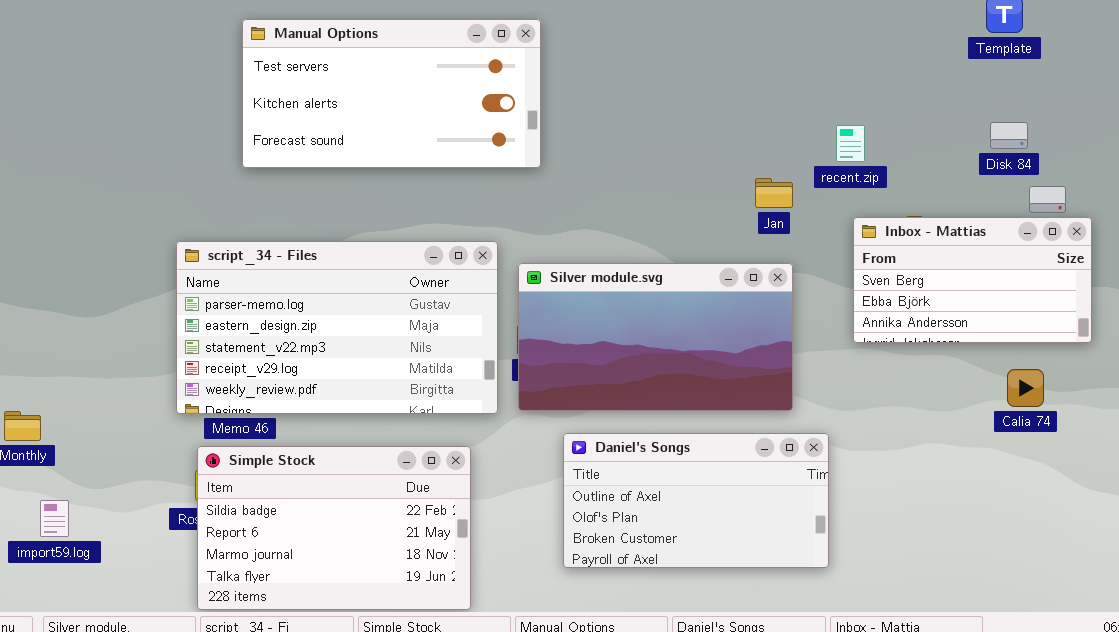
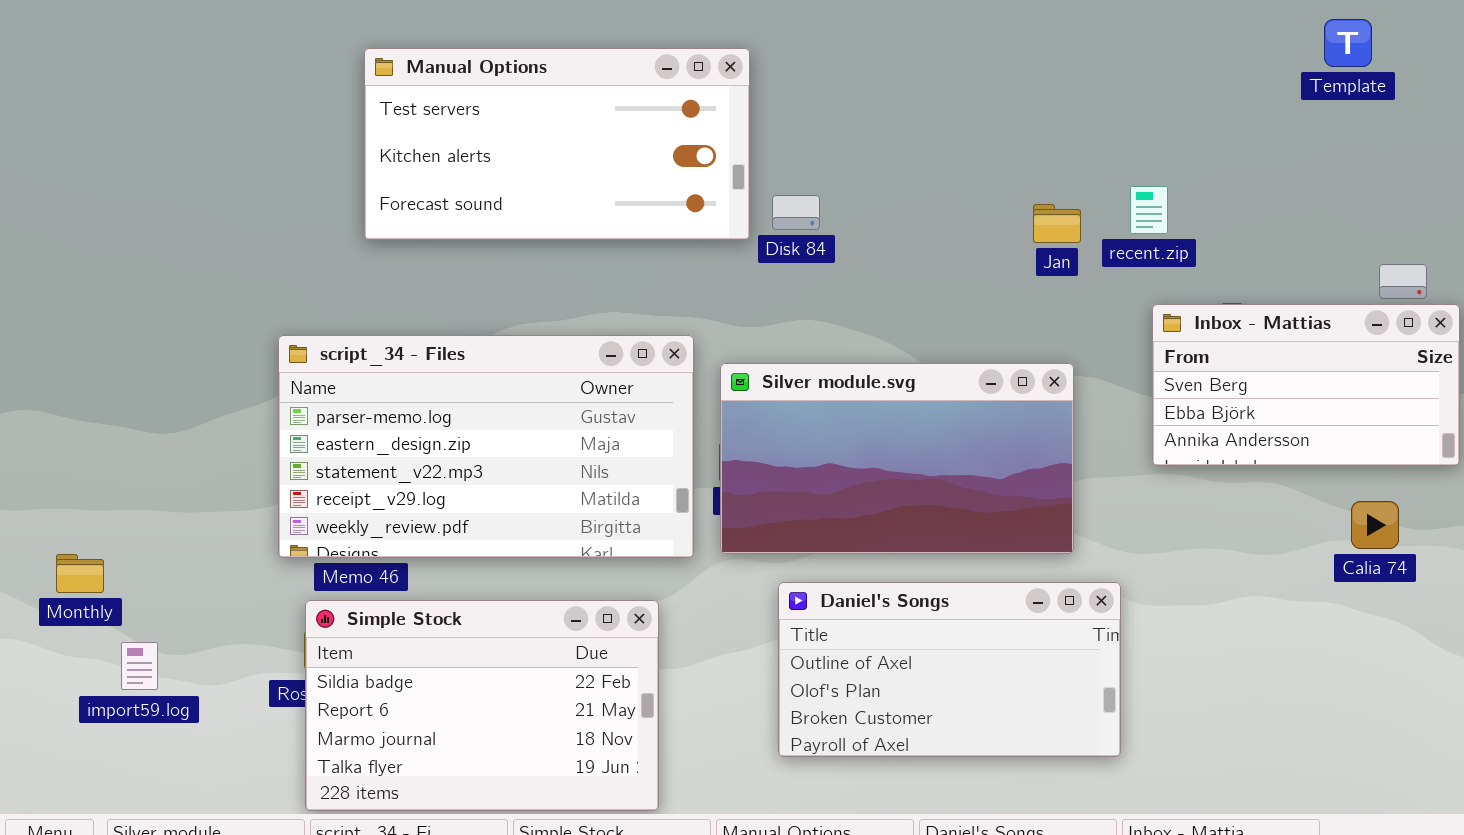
Disk 84: [990,122,1028,149] -> [772,195,820,230], moved
Jan: [755,178,793,208] -> [1033,204,1081,243], moved
import59.log: [40,500,69,537] -> [121,642,158,690], moved

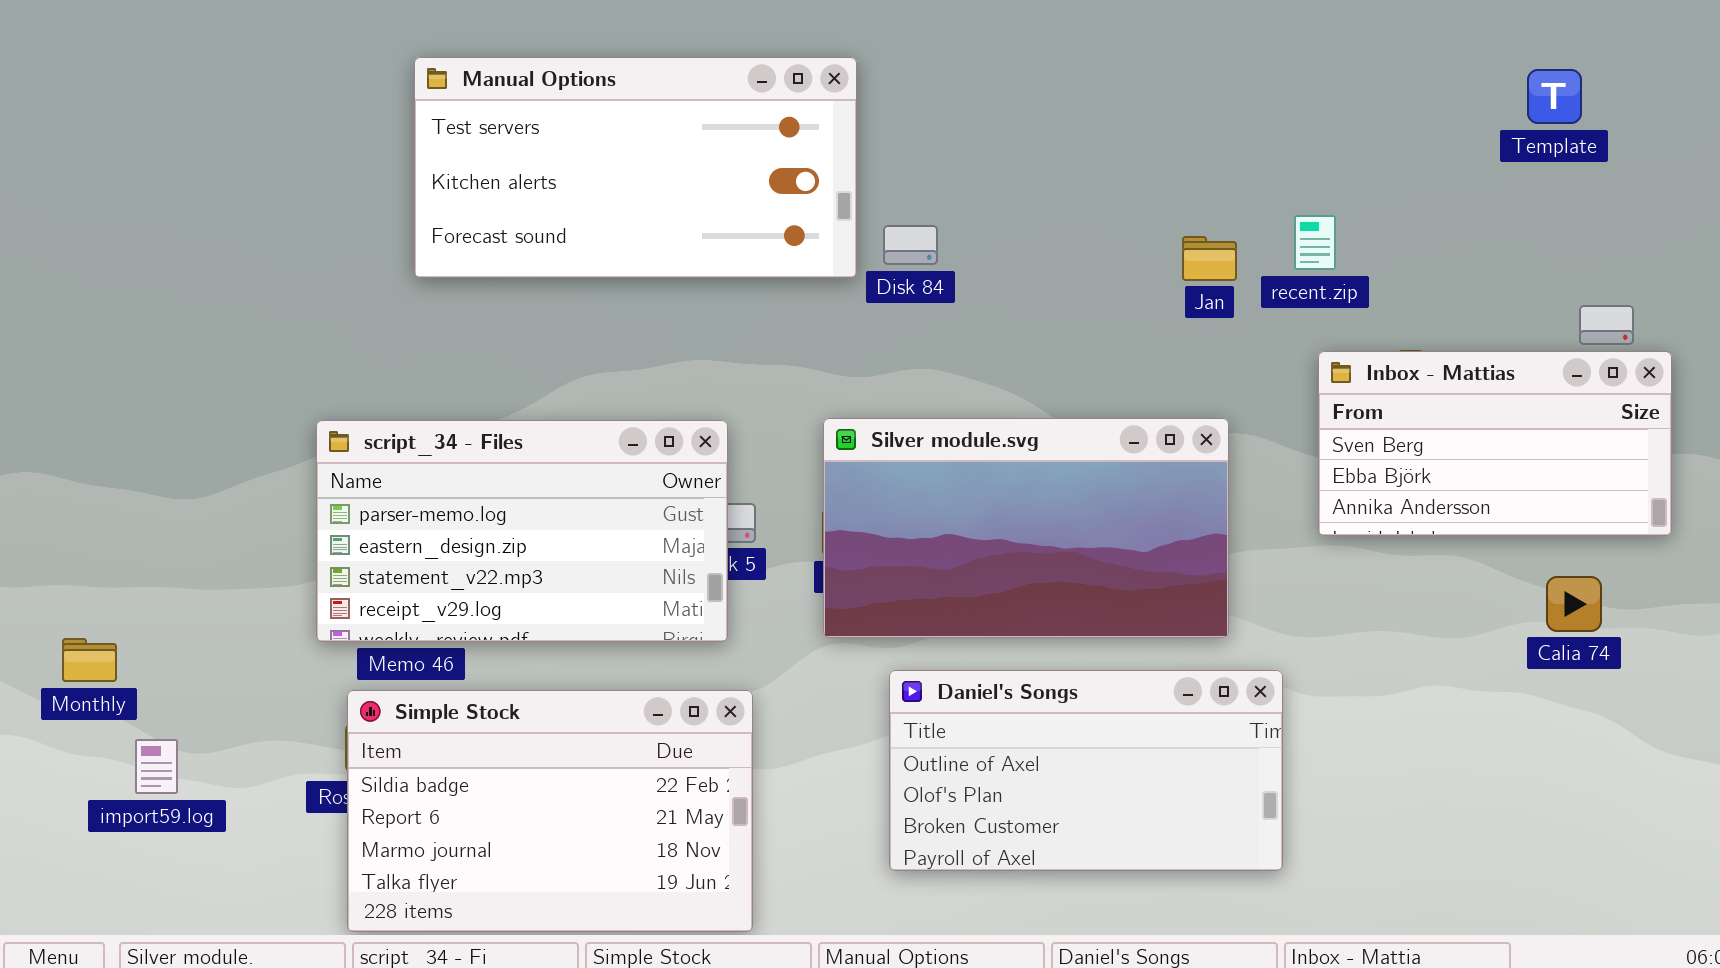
Template: [1324,19,1372,67] -> [1527,69,1582,124], moved
script_34 - Files: [278,335,694,558] -> [316,420,728,642], resized

